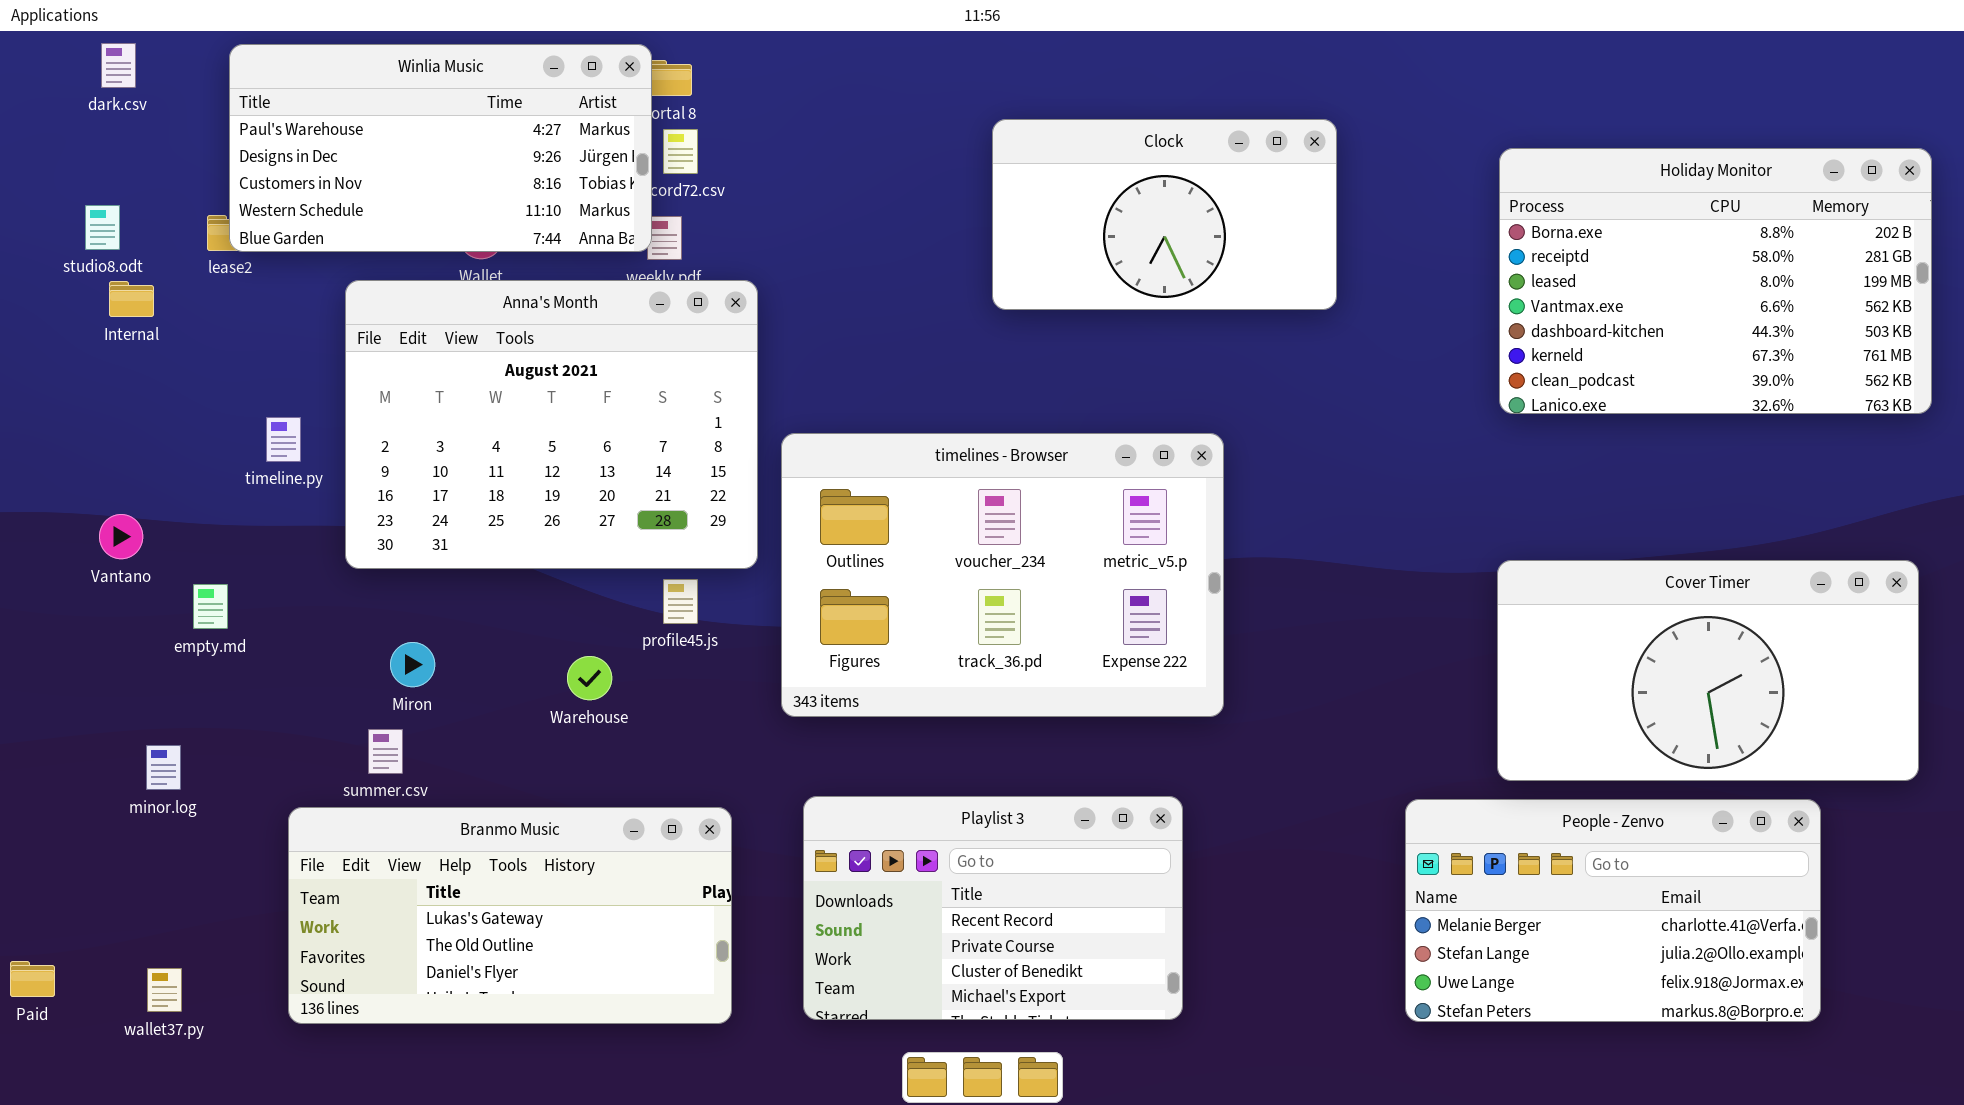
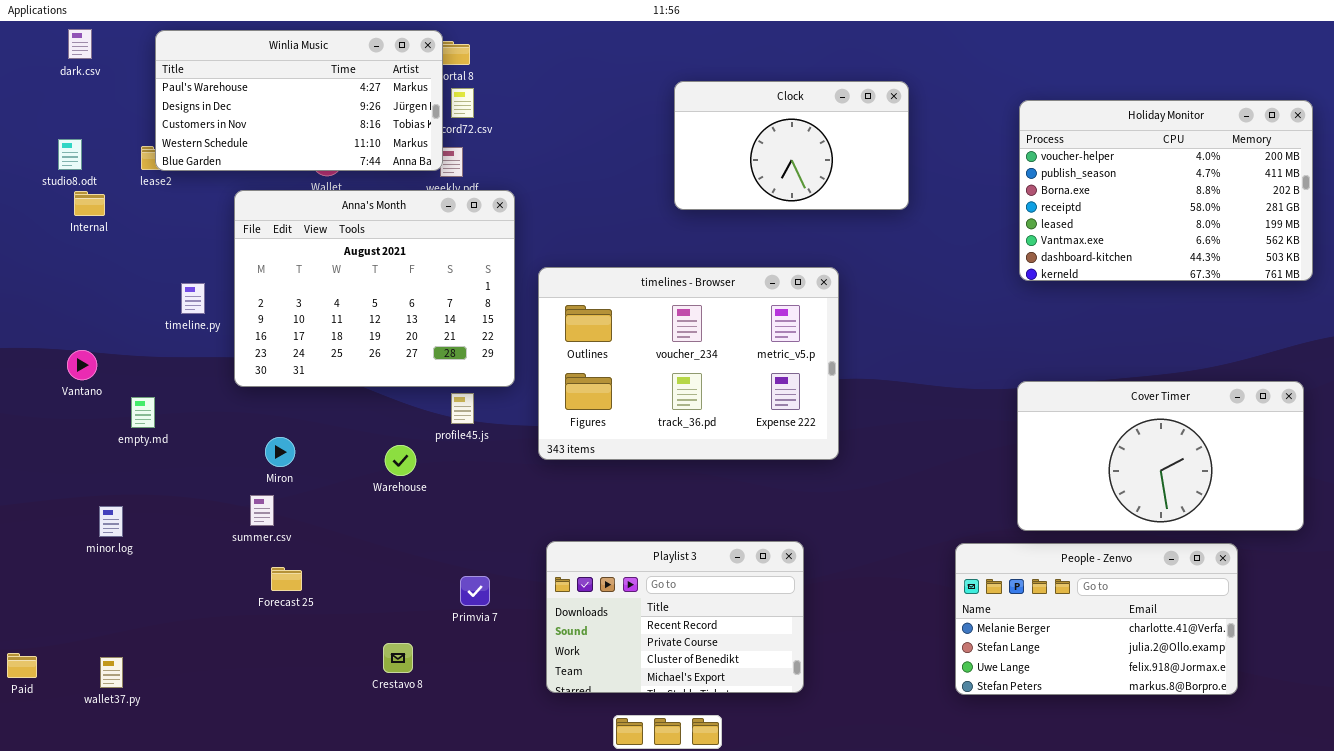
Holiday Monitor: [1499,148,1932,414] -> [1019,100,1313,281], scrolled up 2 rows
timelines - Browser: [781,433,1224,717] -> [538,267,839,460], moved
Branmo Music: [288,807,732,1024] -> none, closed

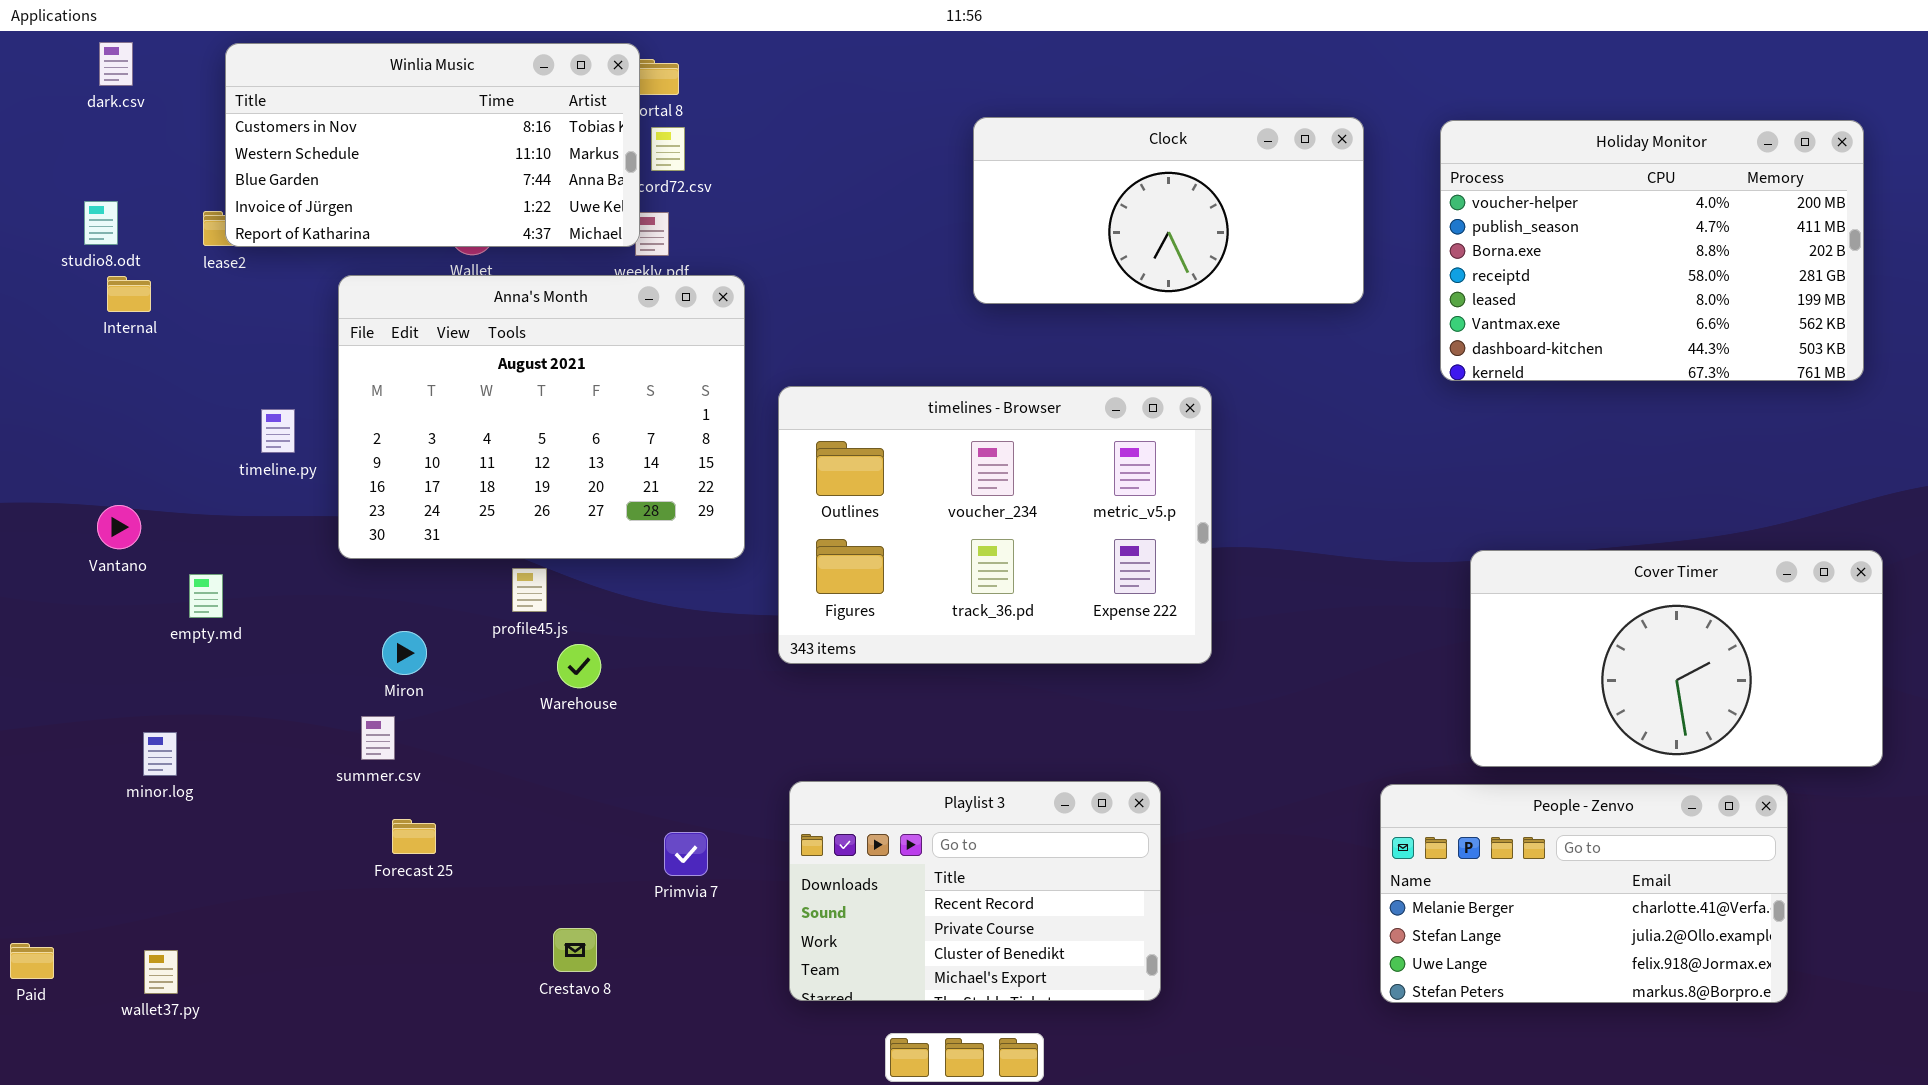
Winlia Music: [155,30,443,171] -> [225,43,640,247], scrolled down 2 rows
Clock: [674,81,909,210] -> [973,117,1364,304], resized
Holiday Monitor: [1019,100,1313,281] -> [1440,120,1864,381], moved
profile45.js: [451,393,474,424] -> [512,568,547,612], moved

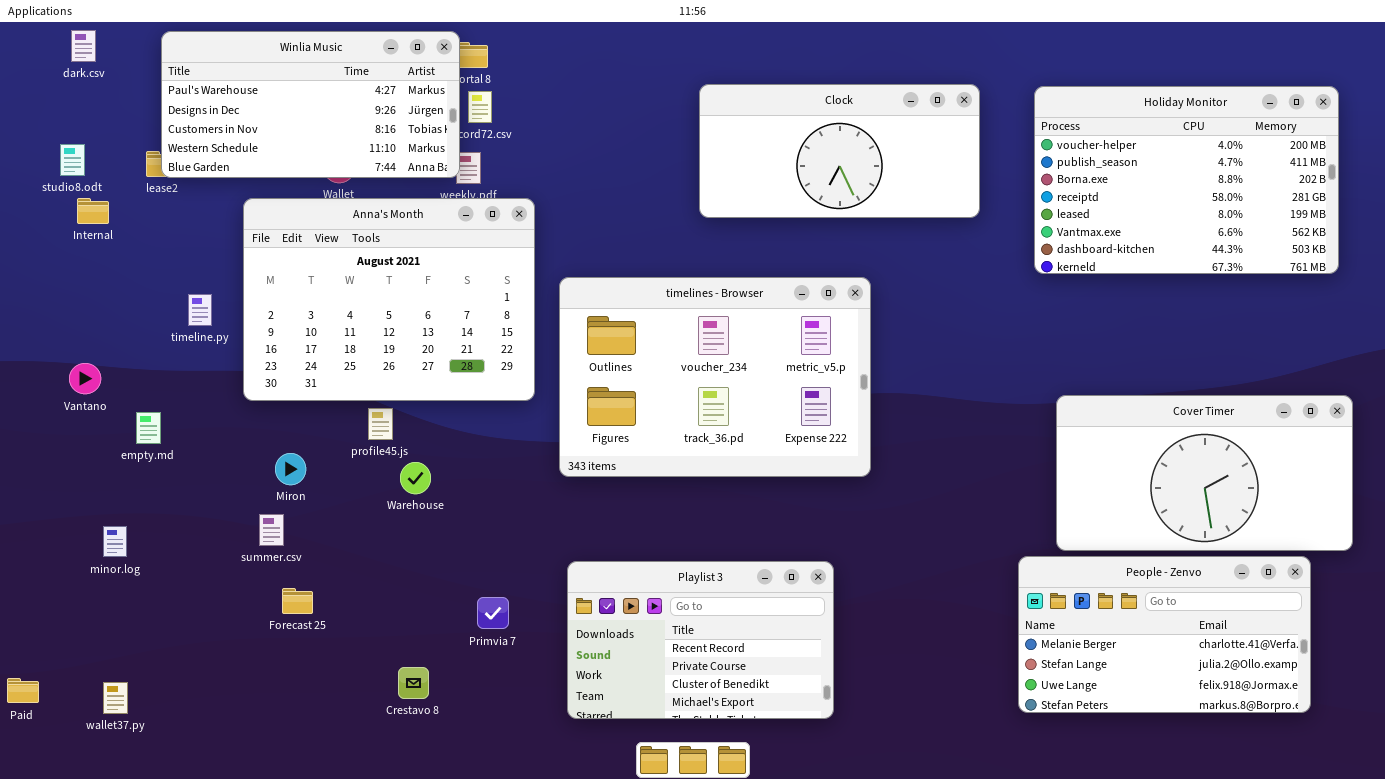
Winlia Music: [225,43,640,247] -> [161,31,460,178], scrolled up 2 rows
People - Zenvo: [1380,784,1788,1003] -> [1018,556,1311,713], moved

